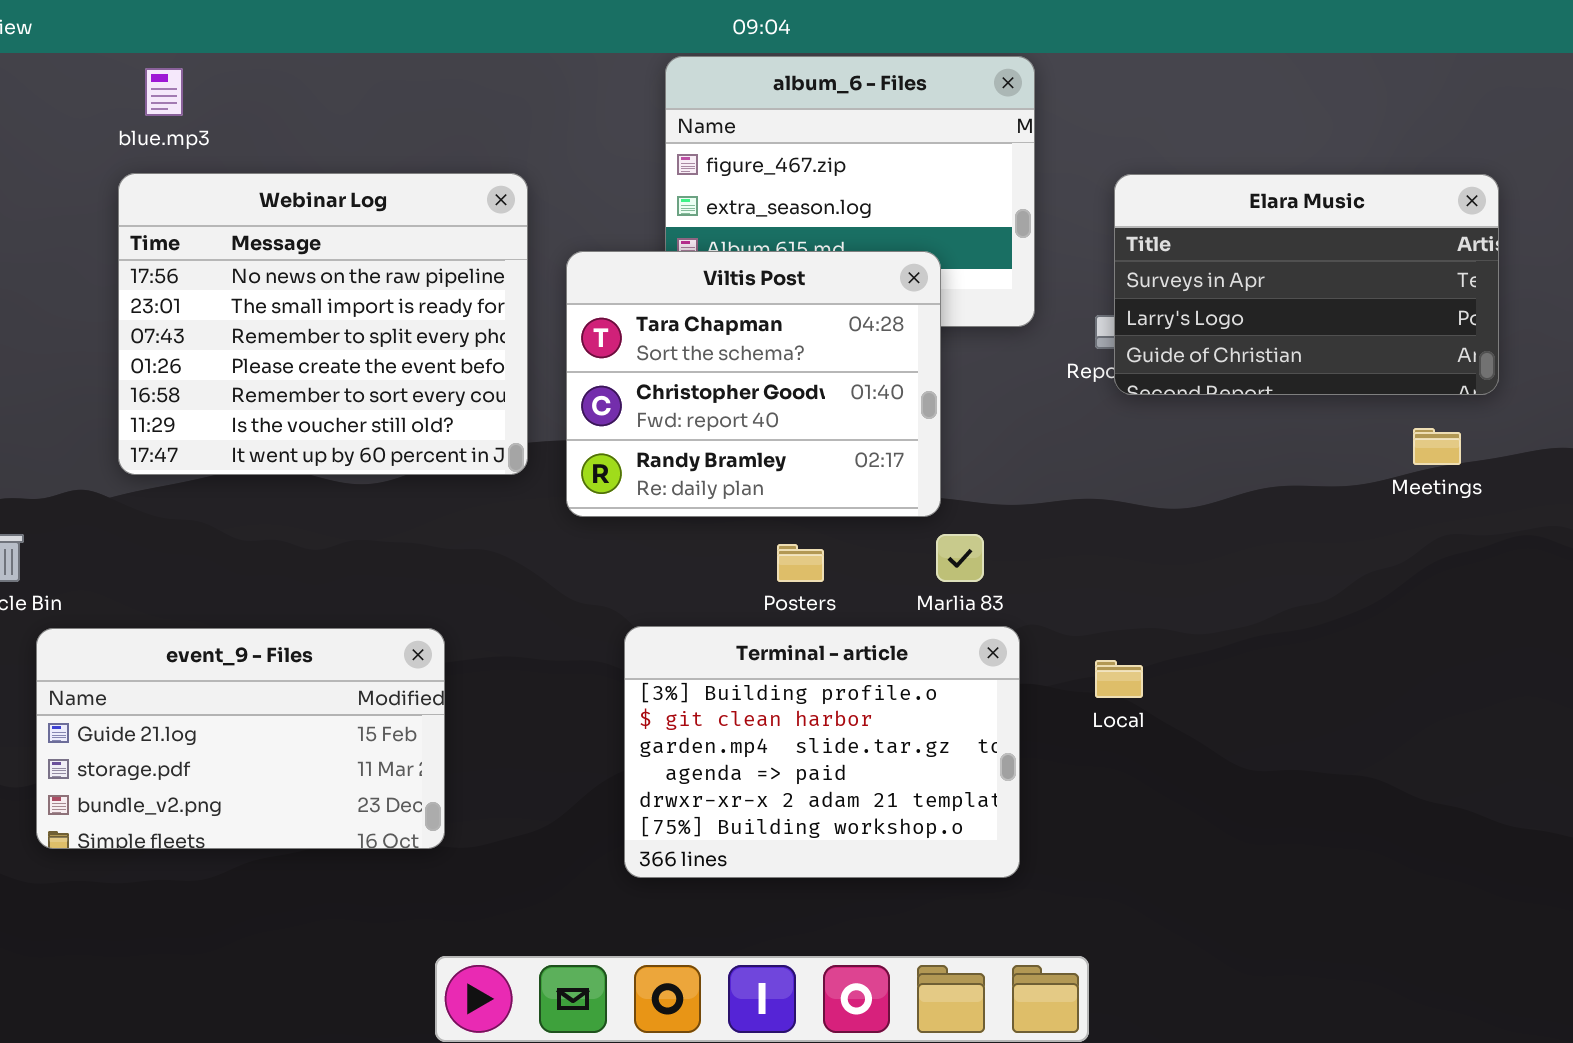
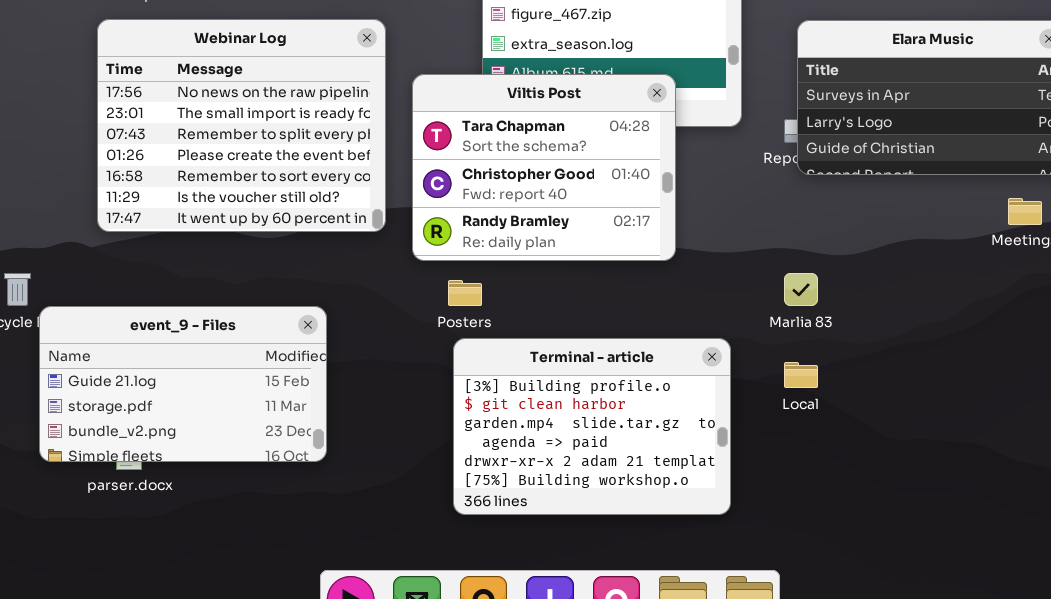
Marlia 83: [936,534,984,582] -> [784,273,818,306], moved
Posters: [777,544,824,582] -> [448,280,482,306], moved
event_9 - Files: [36,628,445,849] -> [39,306,327,462], moved

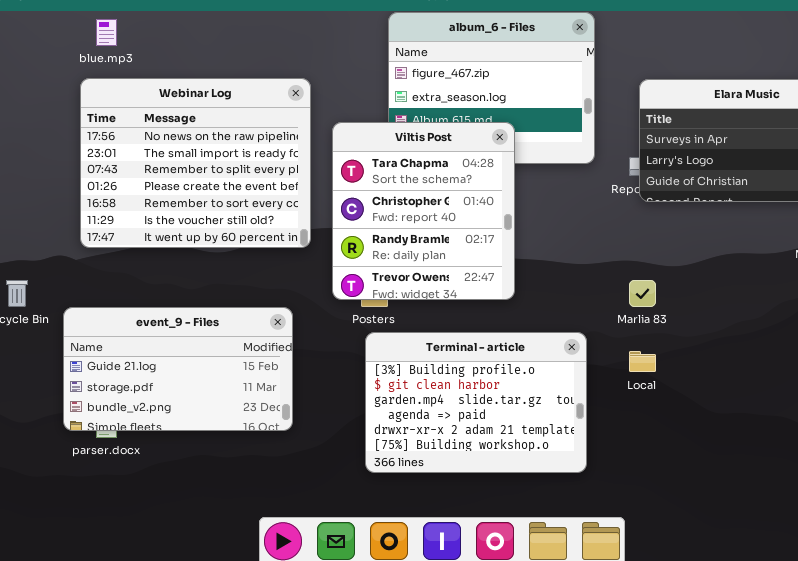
Viltis Post: [412,74,676,261] -> [332,122,515,300], resized
event_9 - Files: [39,306,327,462] -> [63,307,293,431], moved

